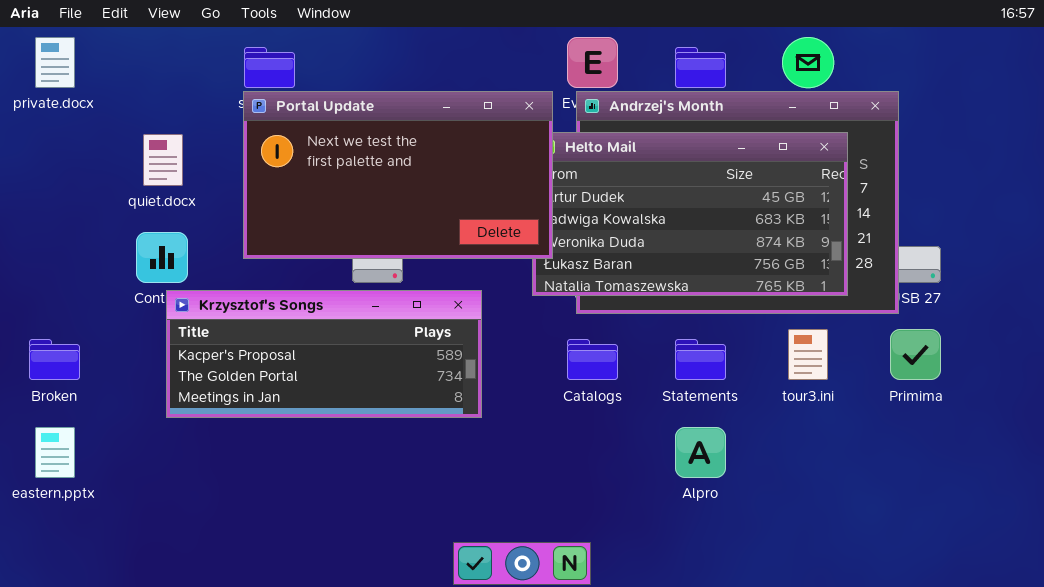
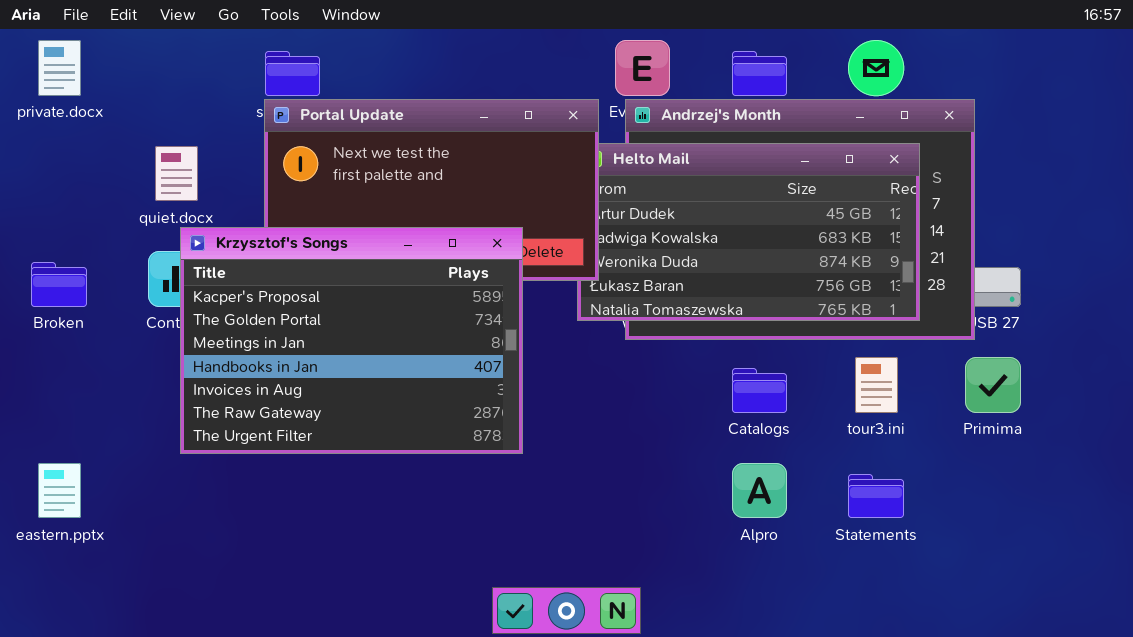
Krzysztof's Songs: [166,290,482,418] -> [180,227,523,454], resized
Broken: [29,339,80,380] -> [31,262,87,307], moved
Catalogs: [567,339,618,380] -> [732,368,787,413], moved
Statements: [675,339,726,380] -> [848,474,904,518], moved

